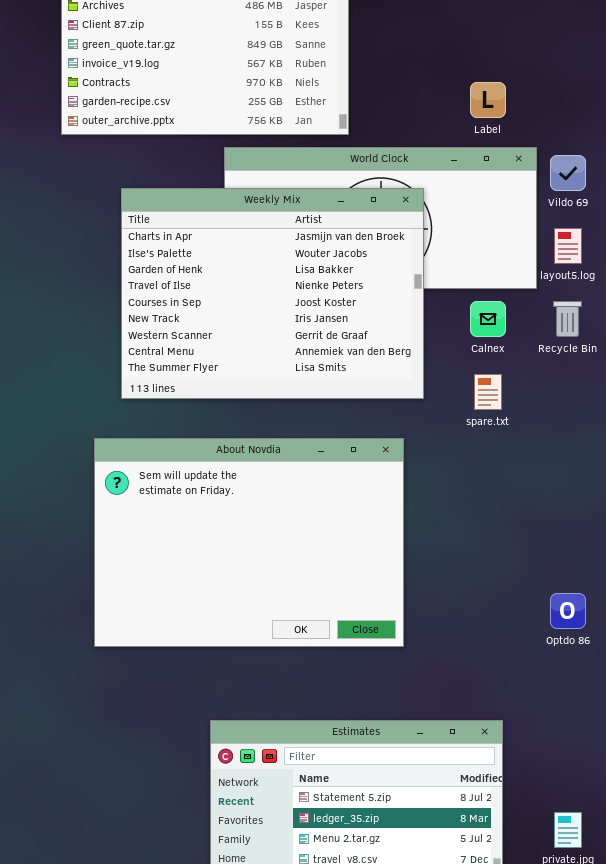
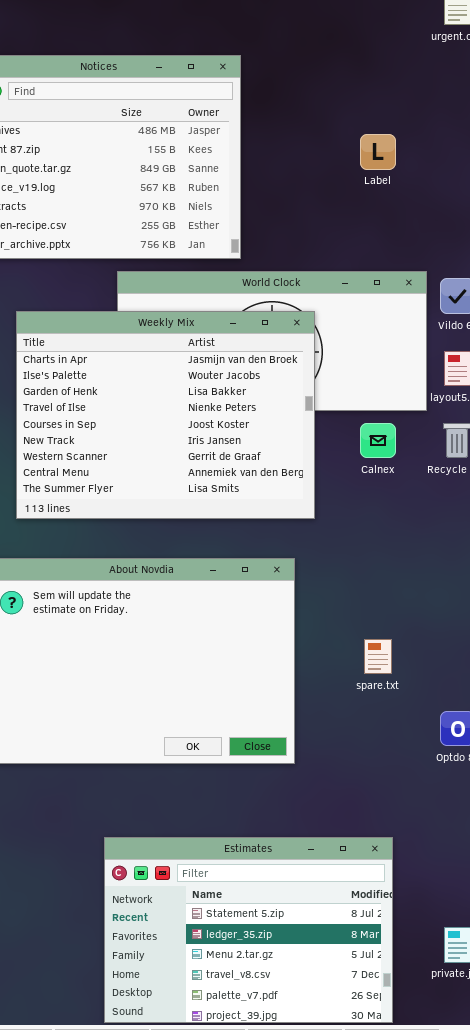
Label: [470,82,506,118] -> [360,134,396,170], moved
spare.txt: [474,374,502,410] -> [364,639,392,674], moved

